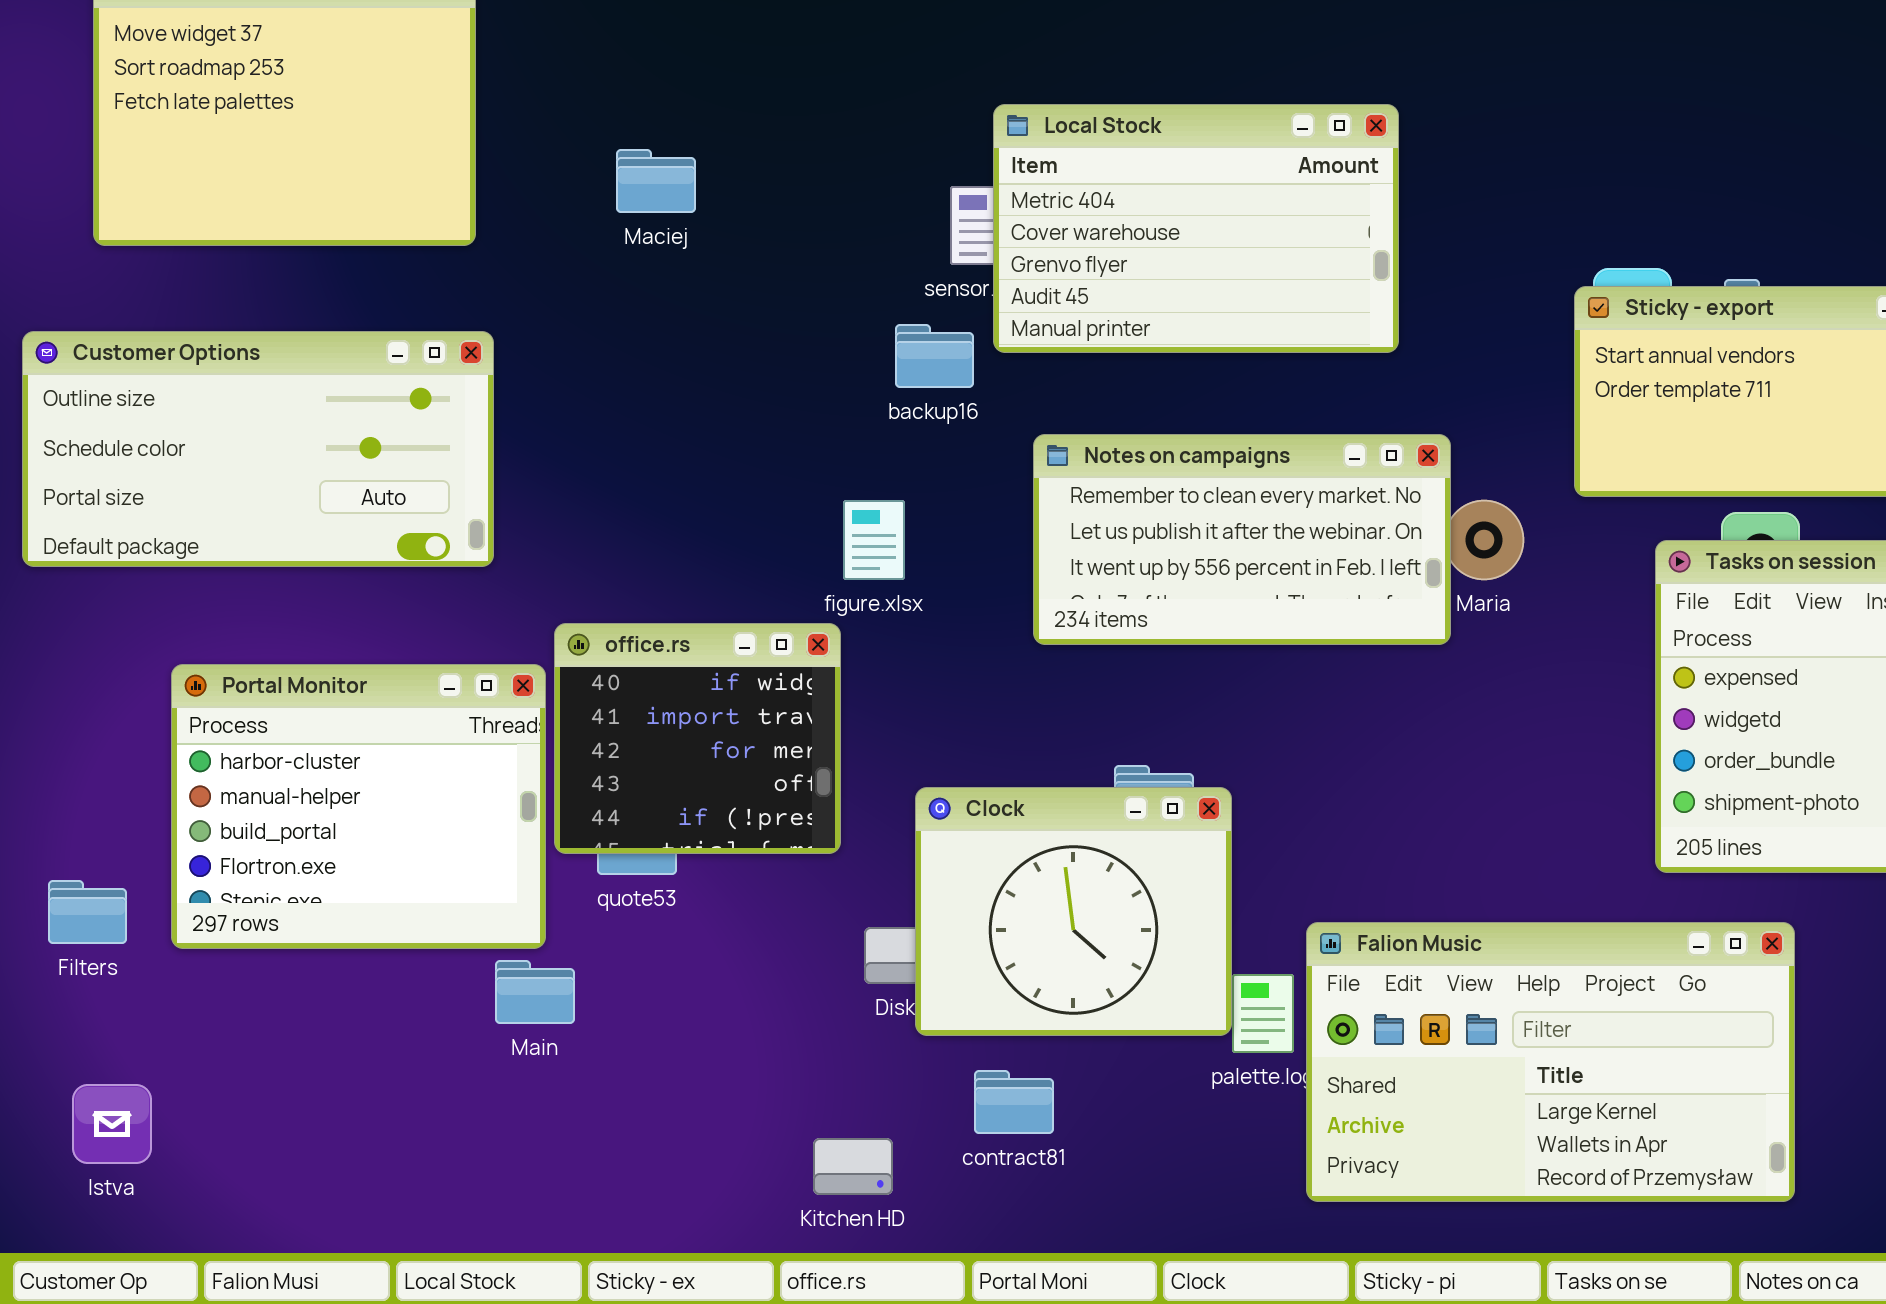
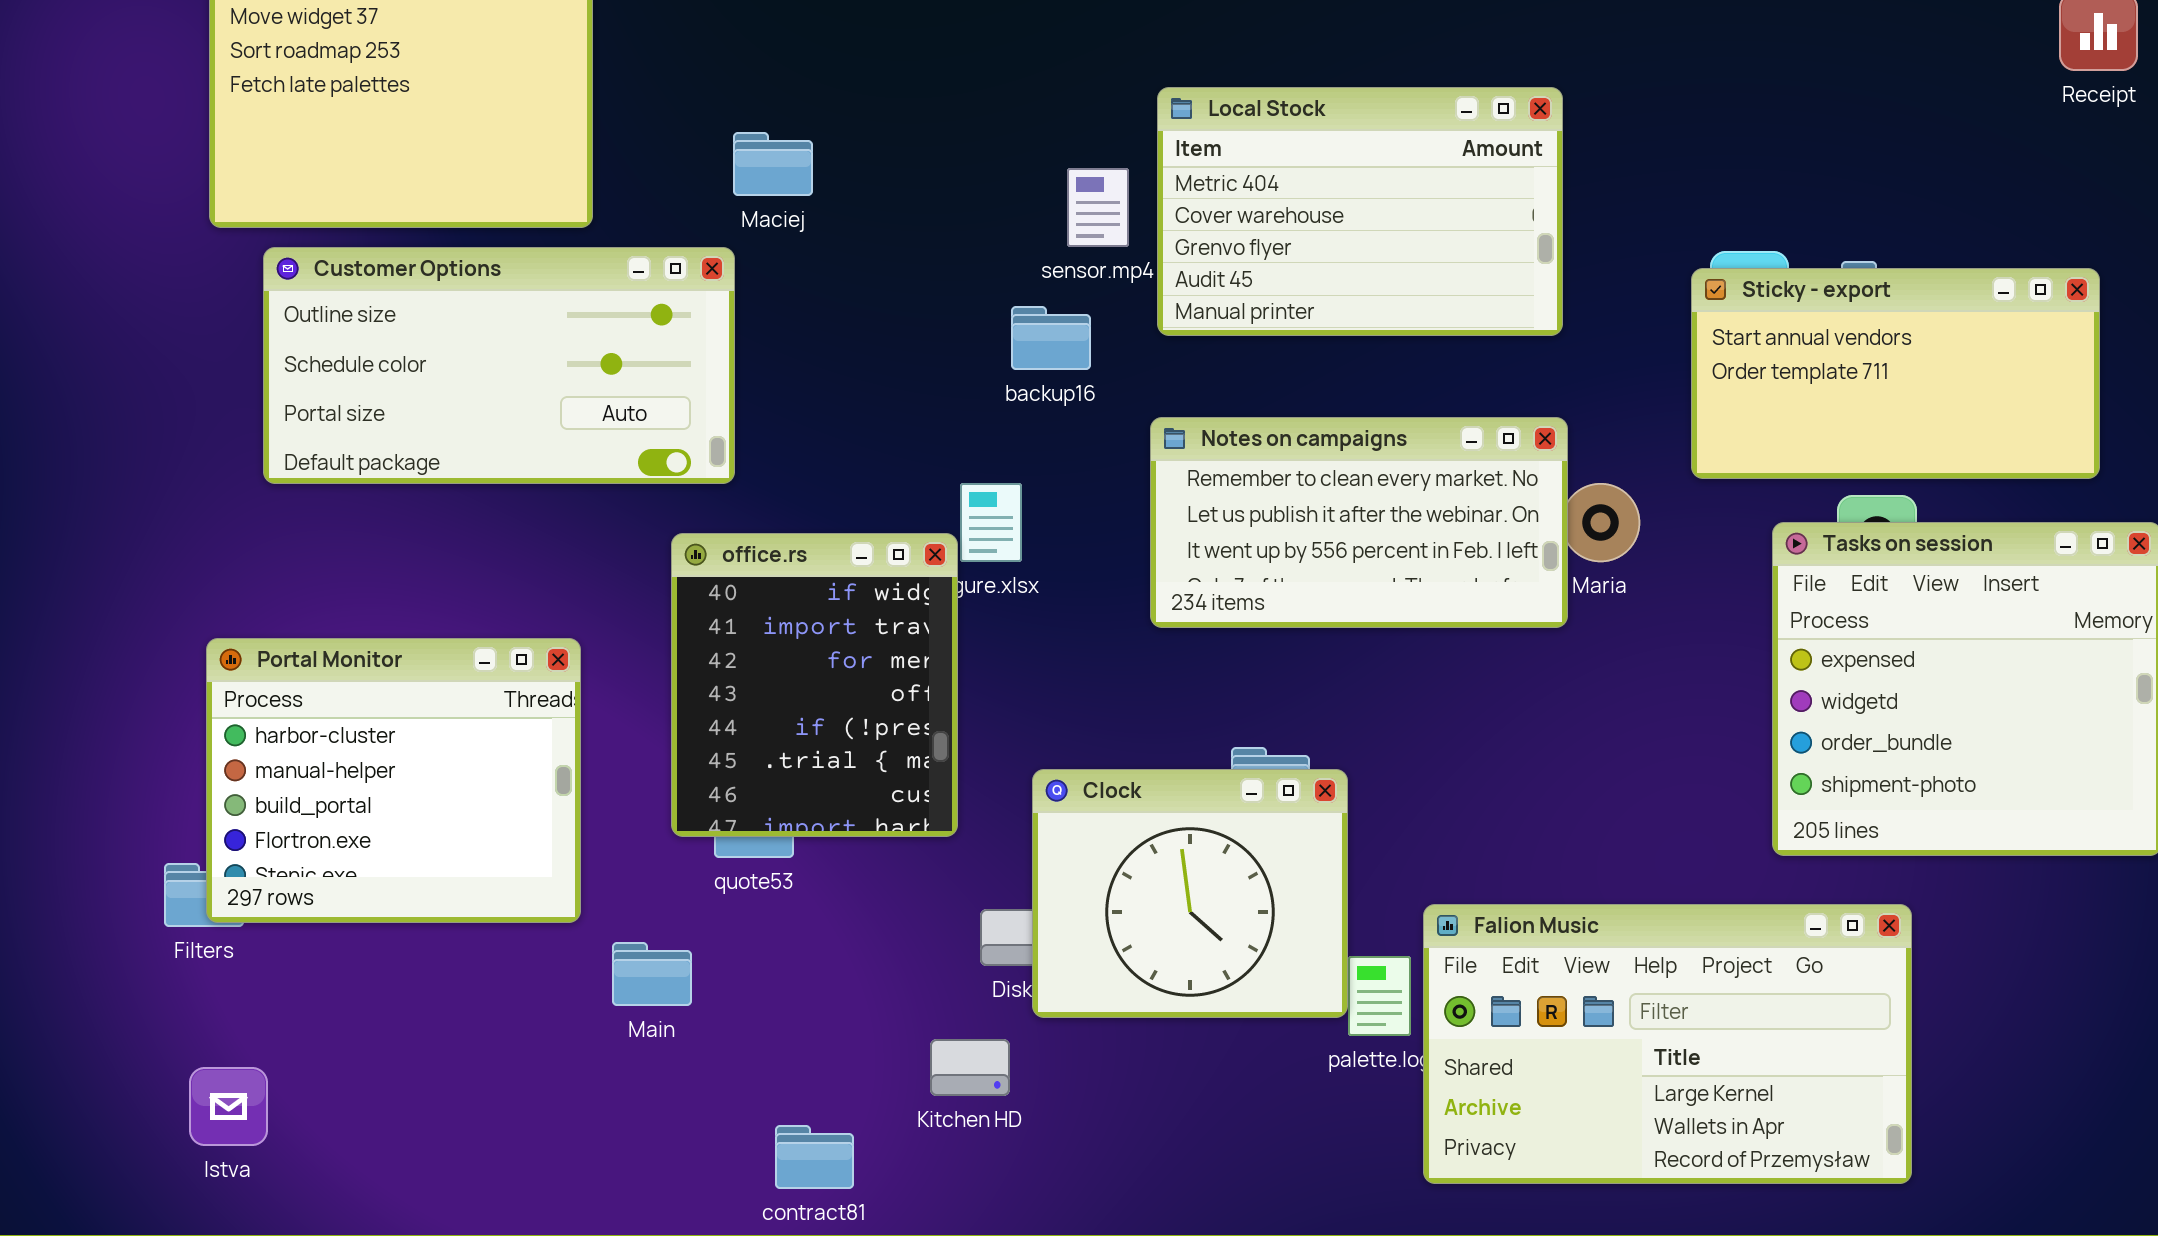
Local Stock: [993,104,1399,353] -> [1157,87,1563,336], moved
Customer Options: [22,331,494,567] -> [263,247,735,484], moved
office.rs: [554,623,841,854] -> [671,533,958,837], resized
Portal Monitor: [171,664,546,949] -> [206,638,581,923], moved
contract81: [974,1070,1054,1134] -> [775,1125,854,1189], moved
Kitchen HD: [813,1138,893,1195] -> [930,1039,1010,1096], moved

